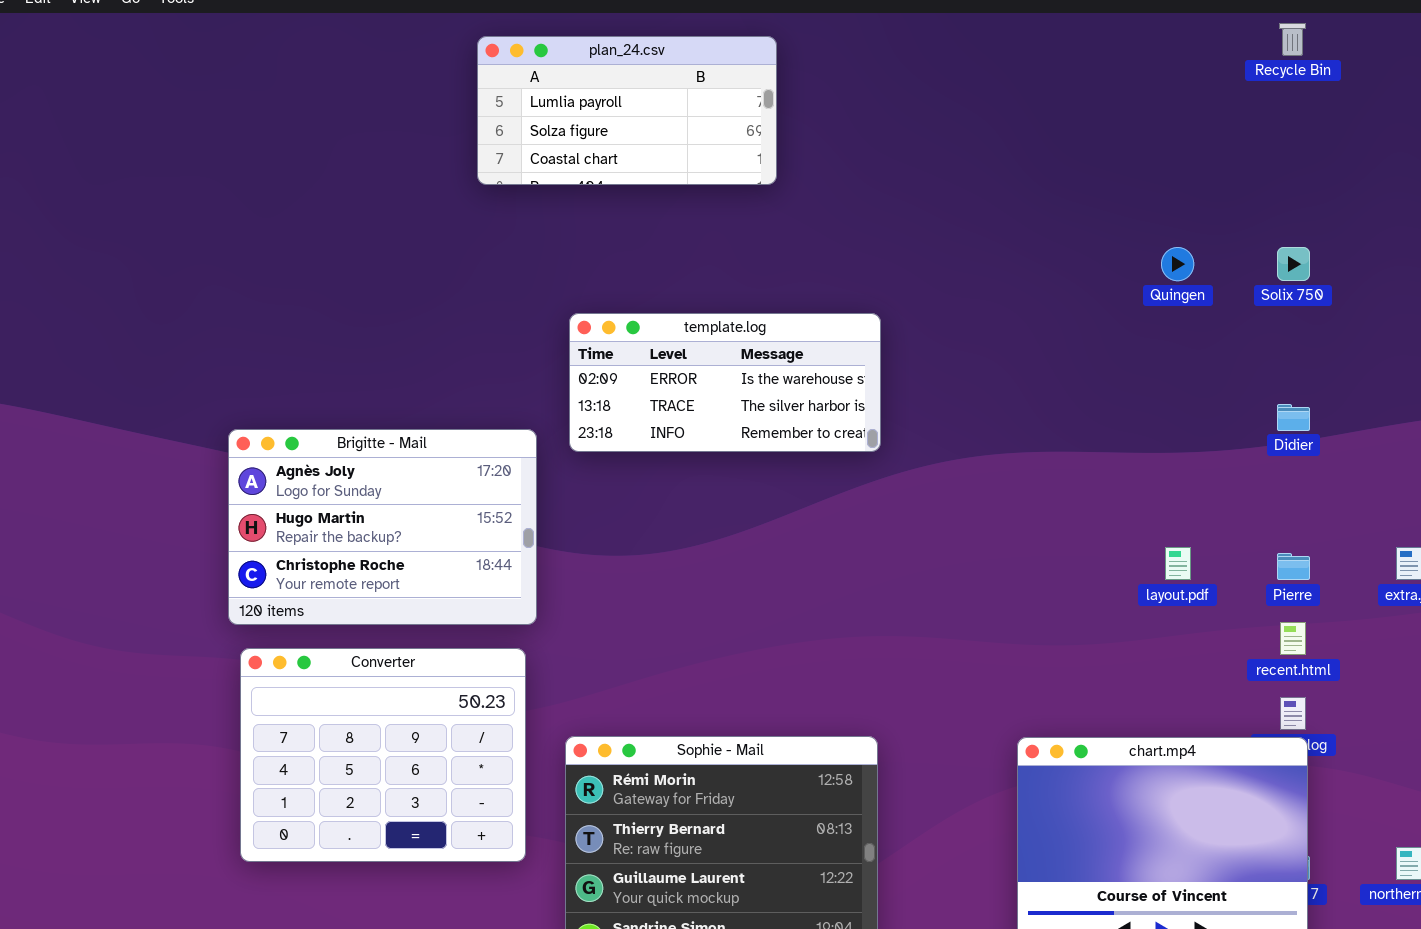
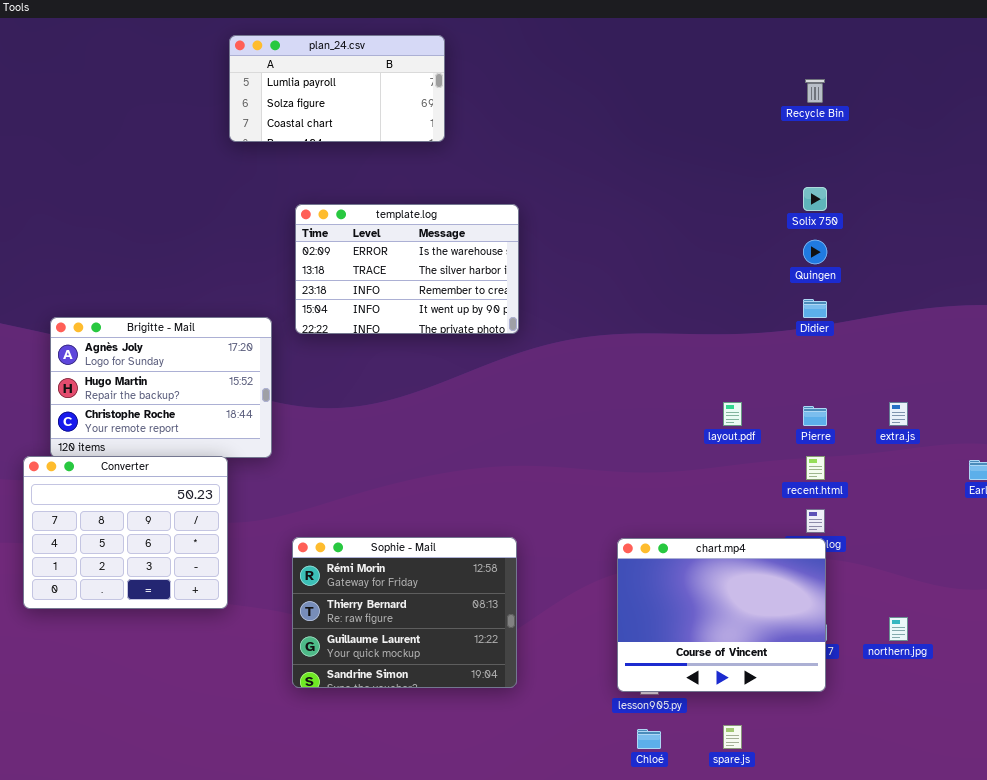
Recycle Bin: [1279,23,1306,56] -> [805,79,825,103], moved
Quingen: [1161,247,1194,281] -> [803,240,827,264], moved
template.log: [569,313,881,452] -> [295,204,519,334], resized
Converter: [240,648,526,862] -> [23,456,228,609], moved

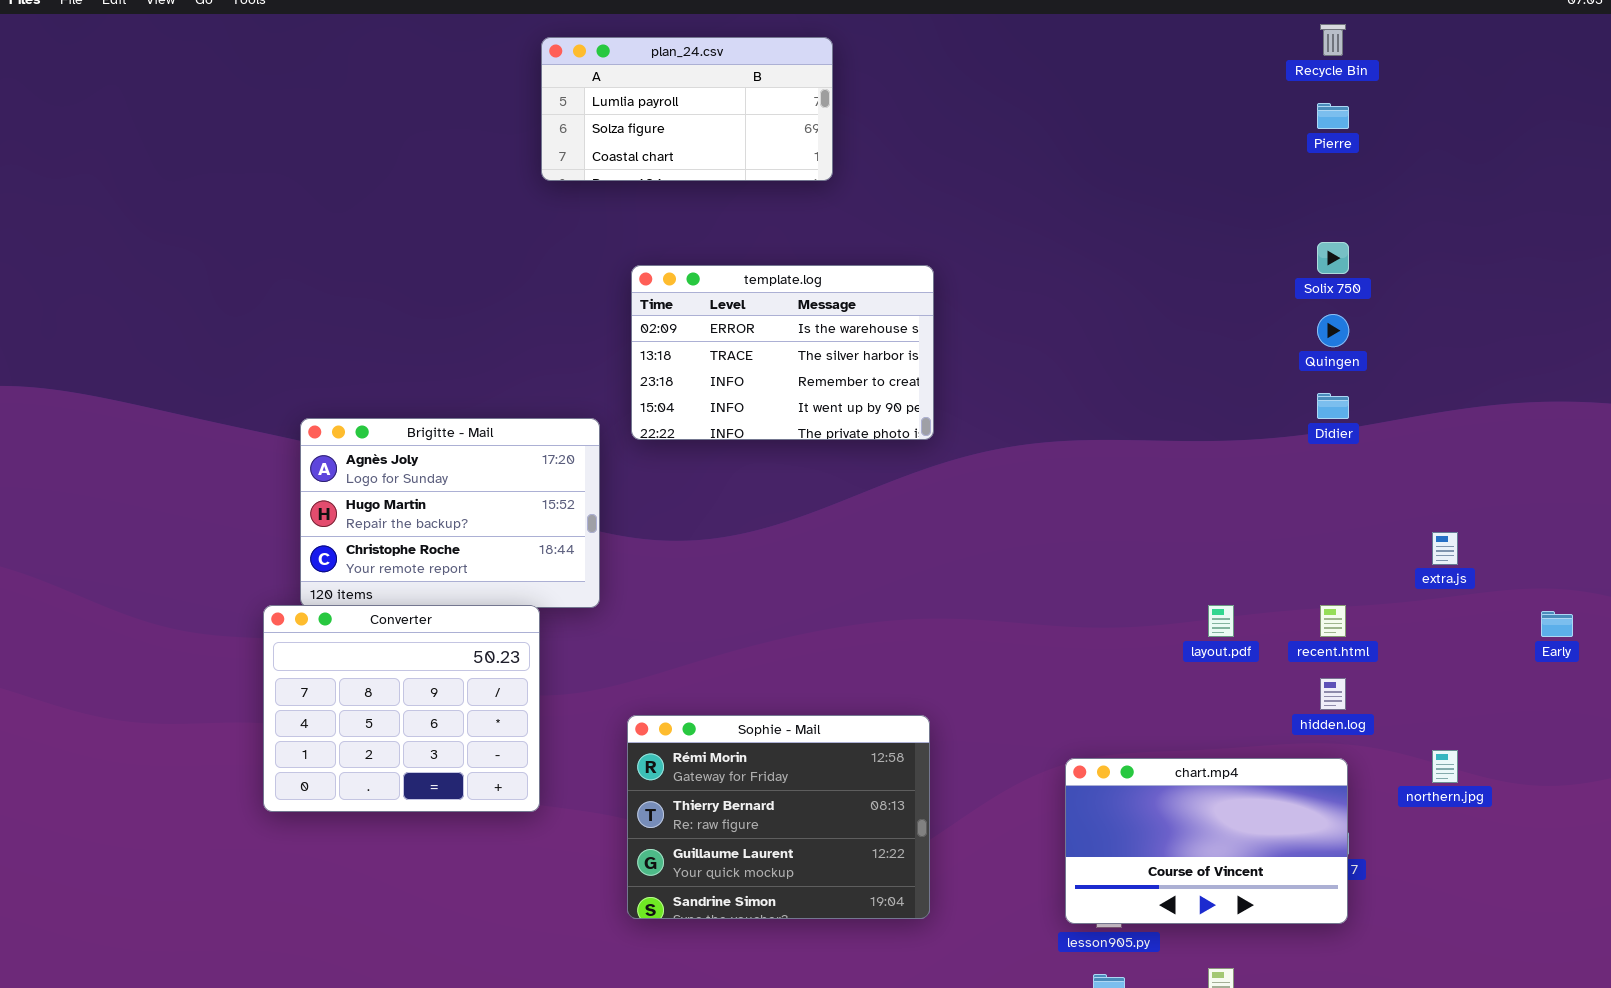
Recycle Bin: [805,79,825,103] -> [1320,24,1346,56], moved
layout.pdf: [723,402,742,426] -> [1208,605,1234,637], moved
Pierre: [803,406,827,426] -> [1317,103,1349,129], moved
chart.mp4: [617,538,826,692] -> [1065,758,1348,924], resized
northern.jpg: [889,617,908,641] -> [1432,750,1458,783], moved

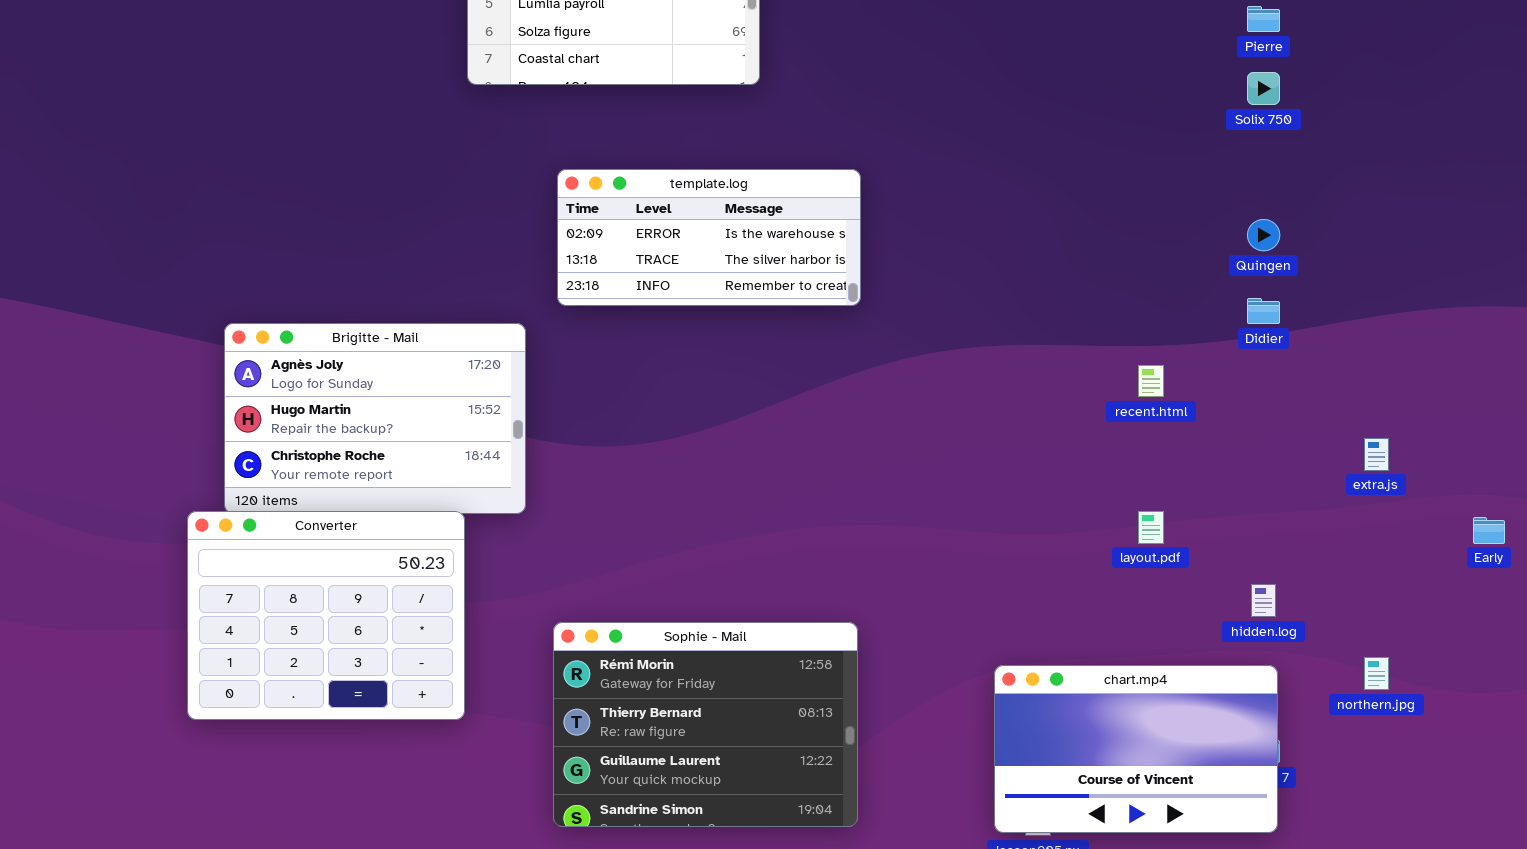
Solix 750: [1317,242,1349,274] -> [1247,72,1280,105], moved
template.log: [631,265,934,440] -> [557,169,861,306], resized
recent.html: [1320,605,1346,637] -> [1138,365,1164,397], moved

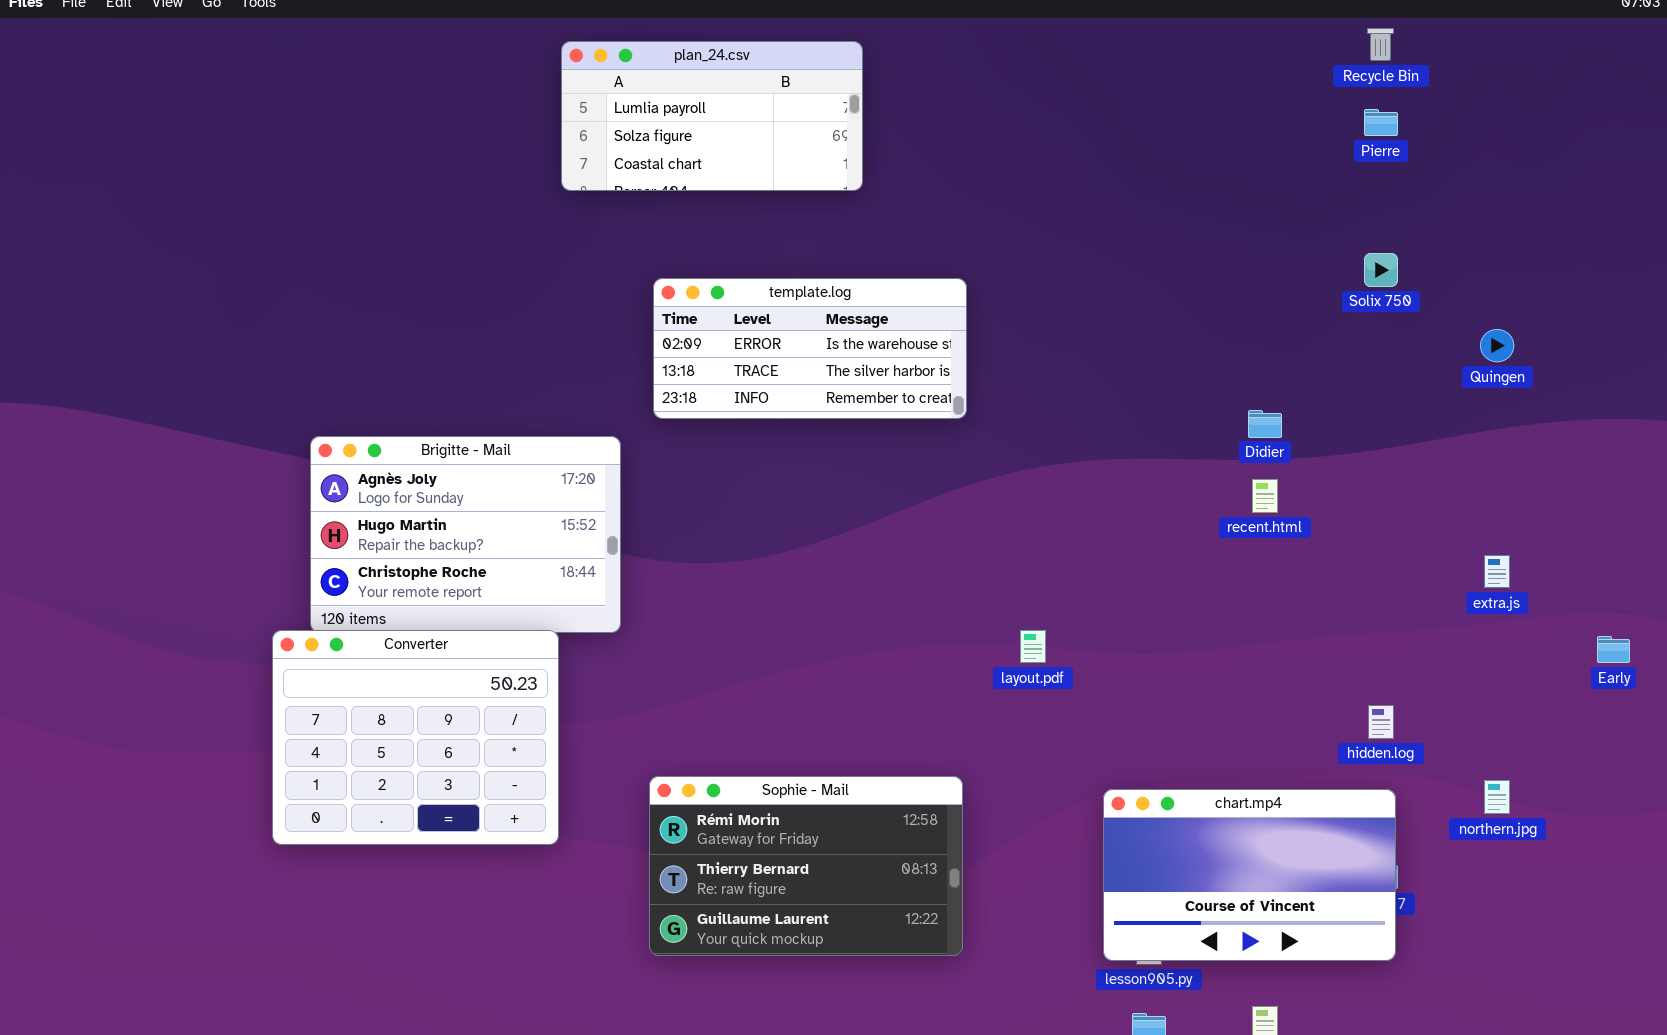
Solix 750: [1247,72,1280,105] -> [1364,253,1398,287], moved
Quingen: [1247,219,1280,251] -> [1480,329,1514,362], moved
Didier: [1247,298,1280,324] -> [1248,410,1282,438], moved
layout.pdf: [1138,511,1164,544] -> [1020,630,1046,663], moved
Sophie - Mail: [553,622,858,827] -> [649,776,963,956], resized

